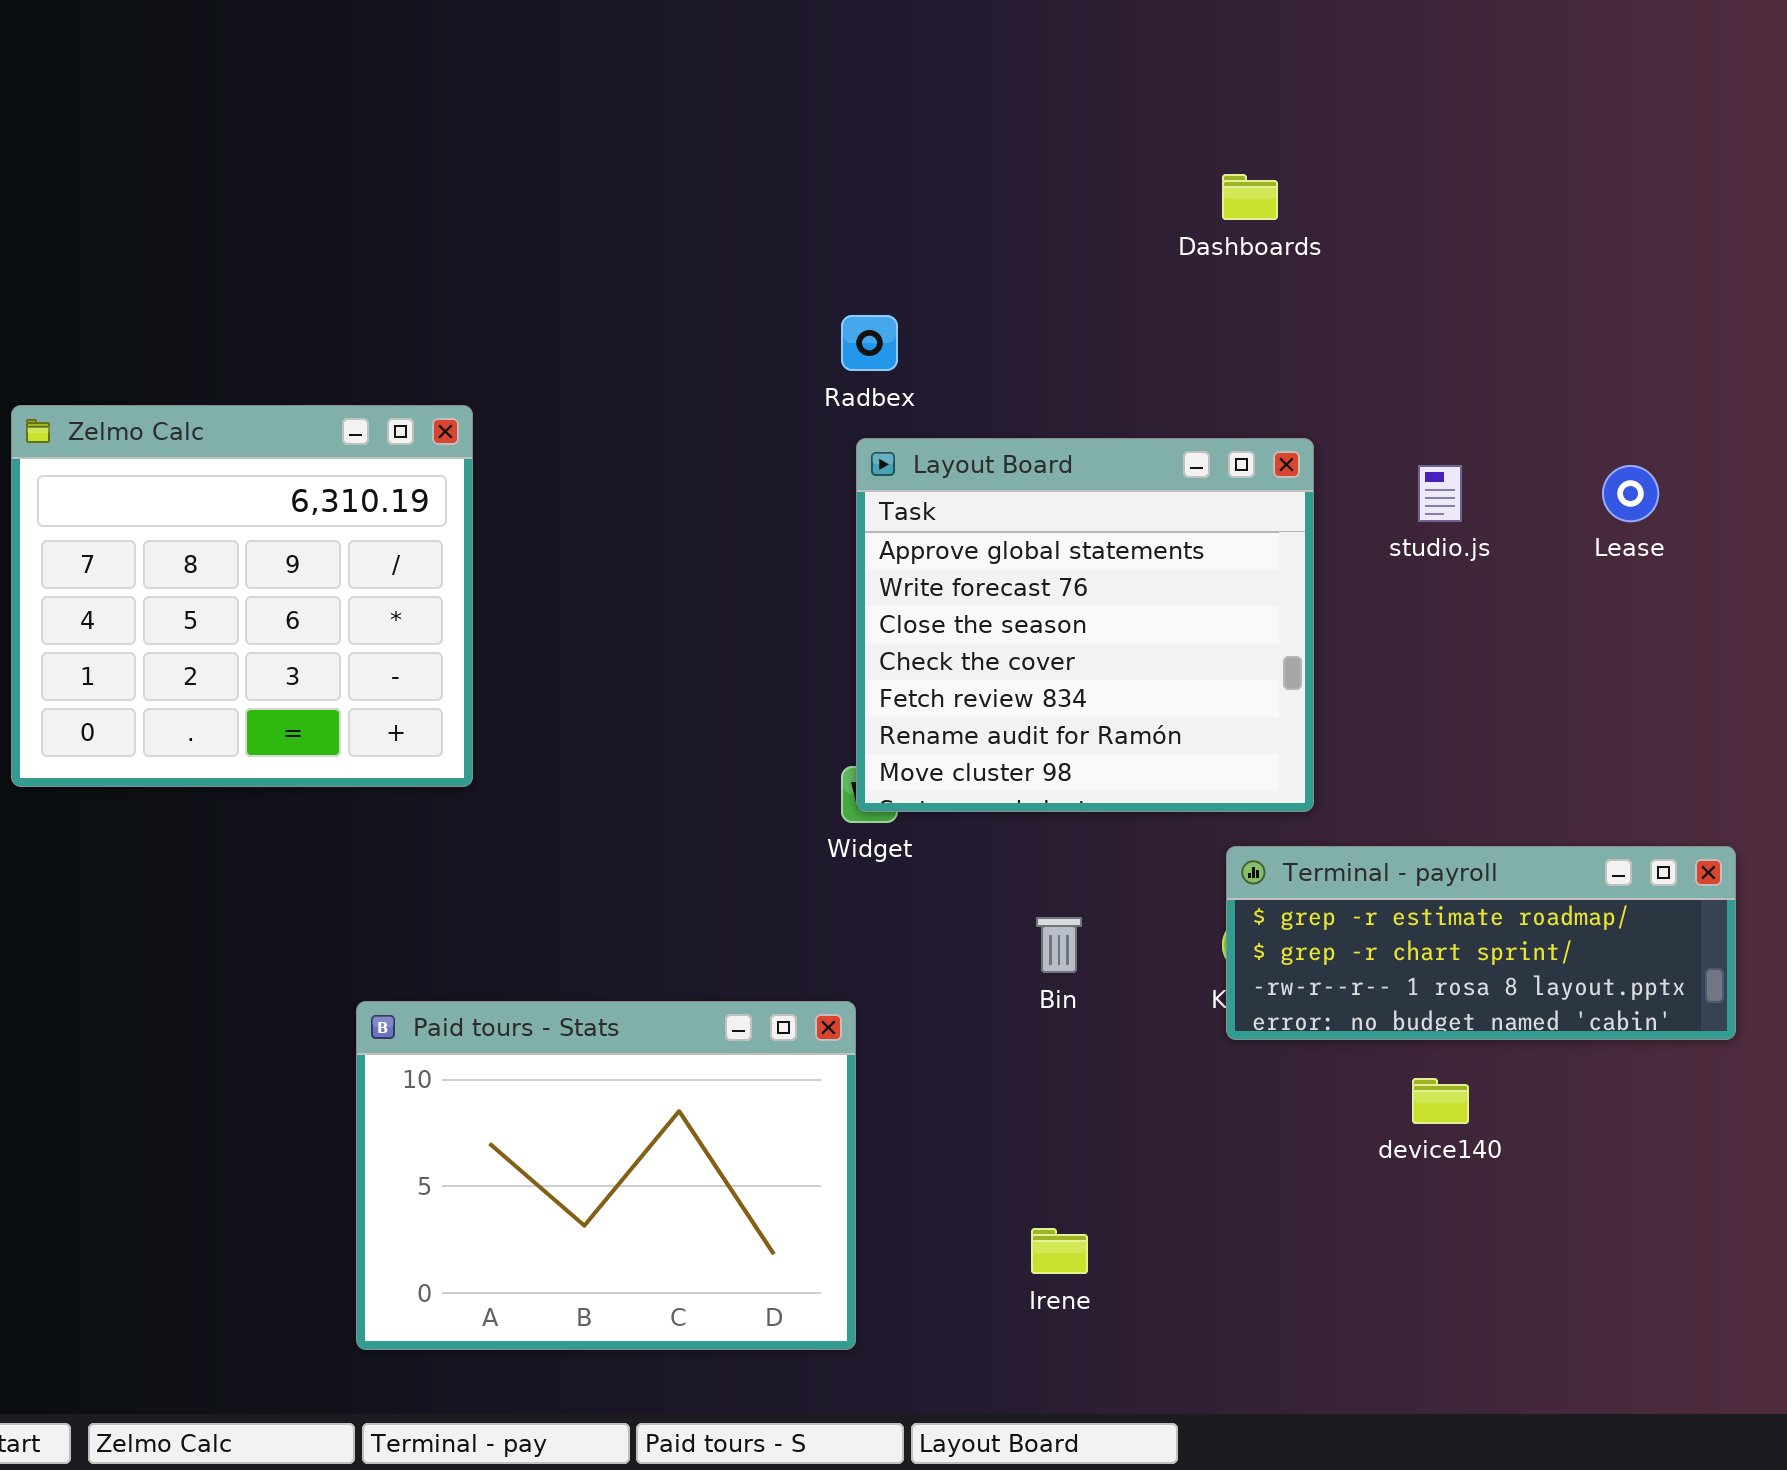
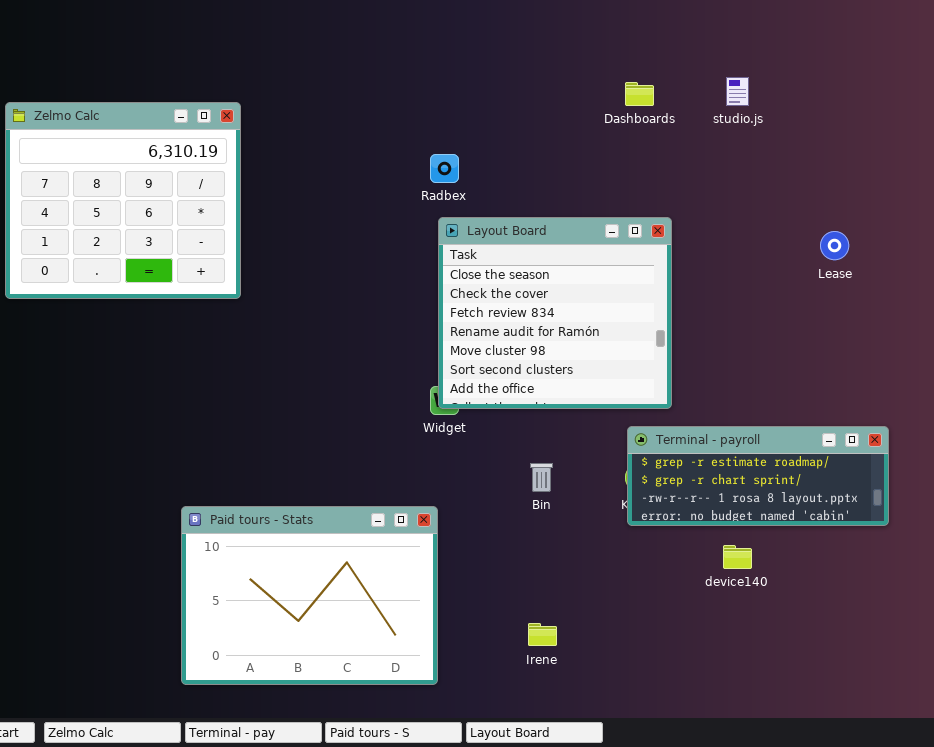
Zelmo Calc: [11,405,473,787] -> [5,102,241,299], moved
Layout Board: [856,438,1314,812] -> [438,217,672,409], scrolled down 2 rows
studio.js: [1418,465,1462,522] -> [726,77,749,106], moved

